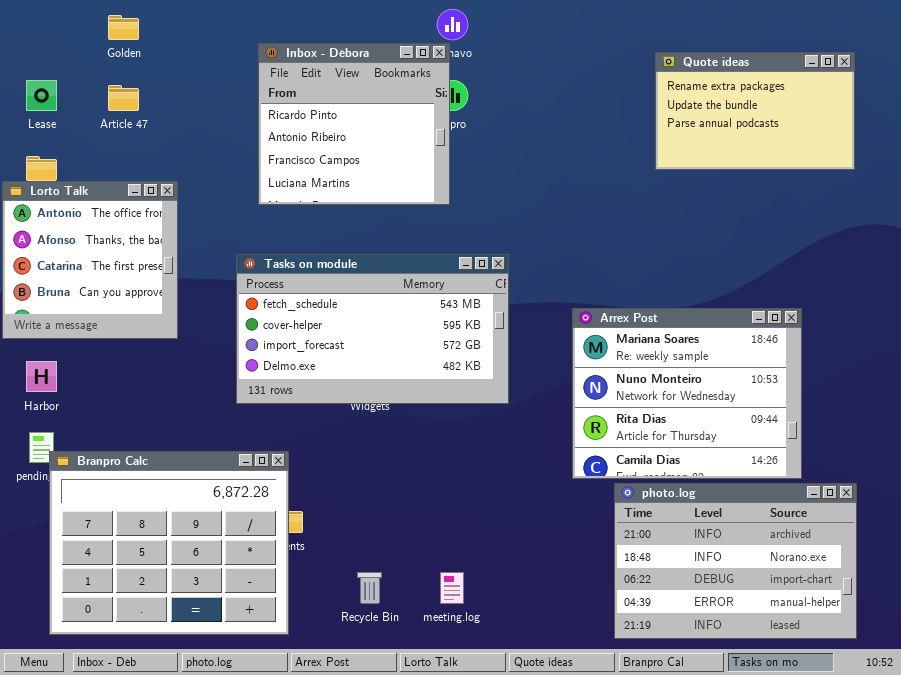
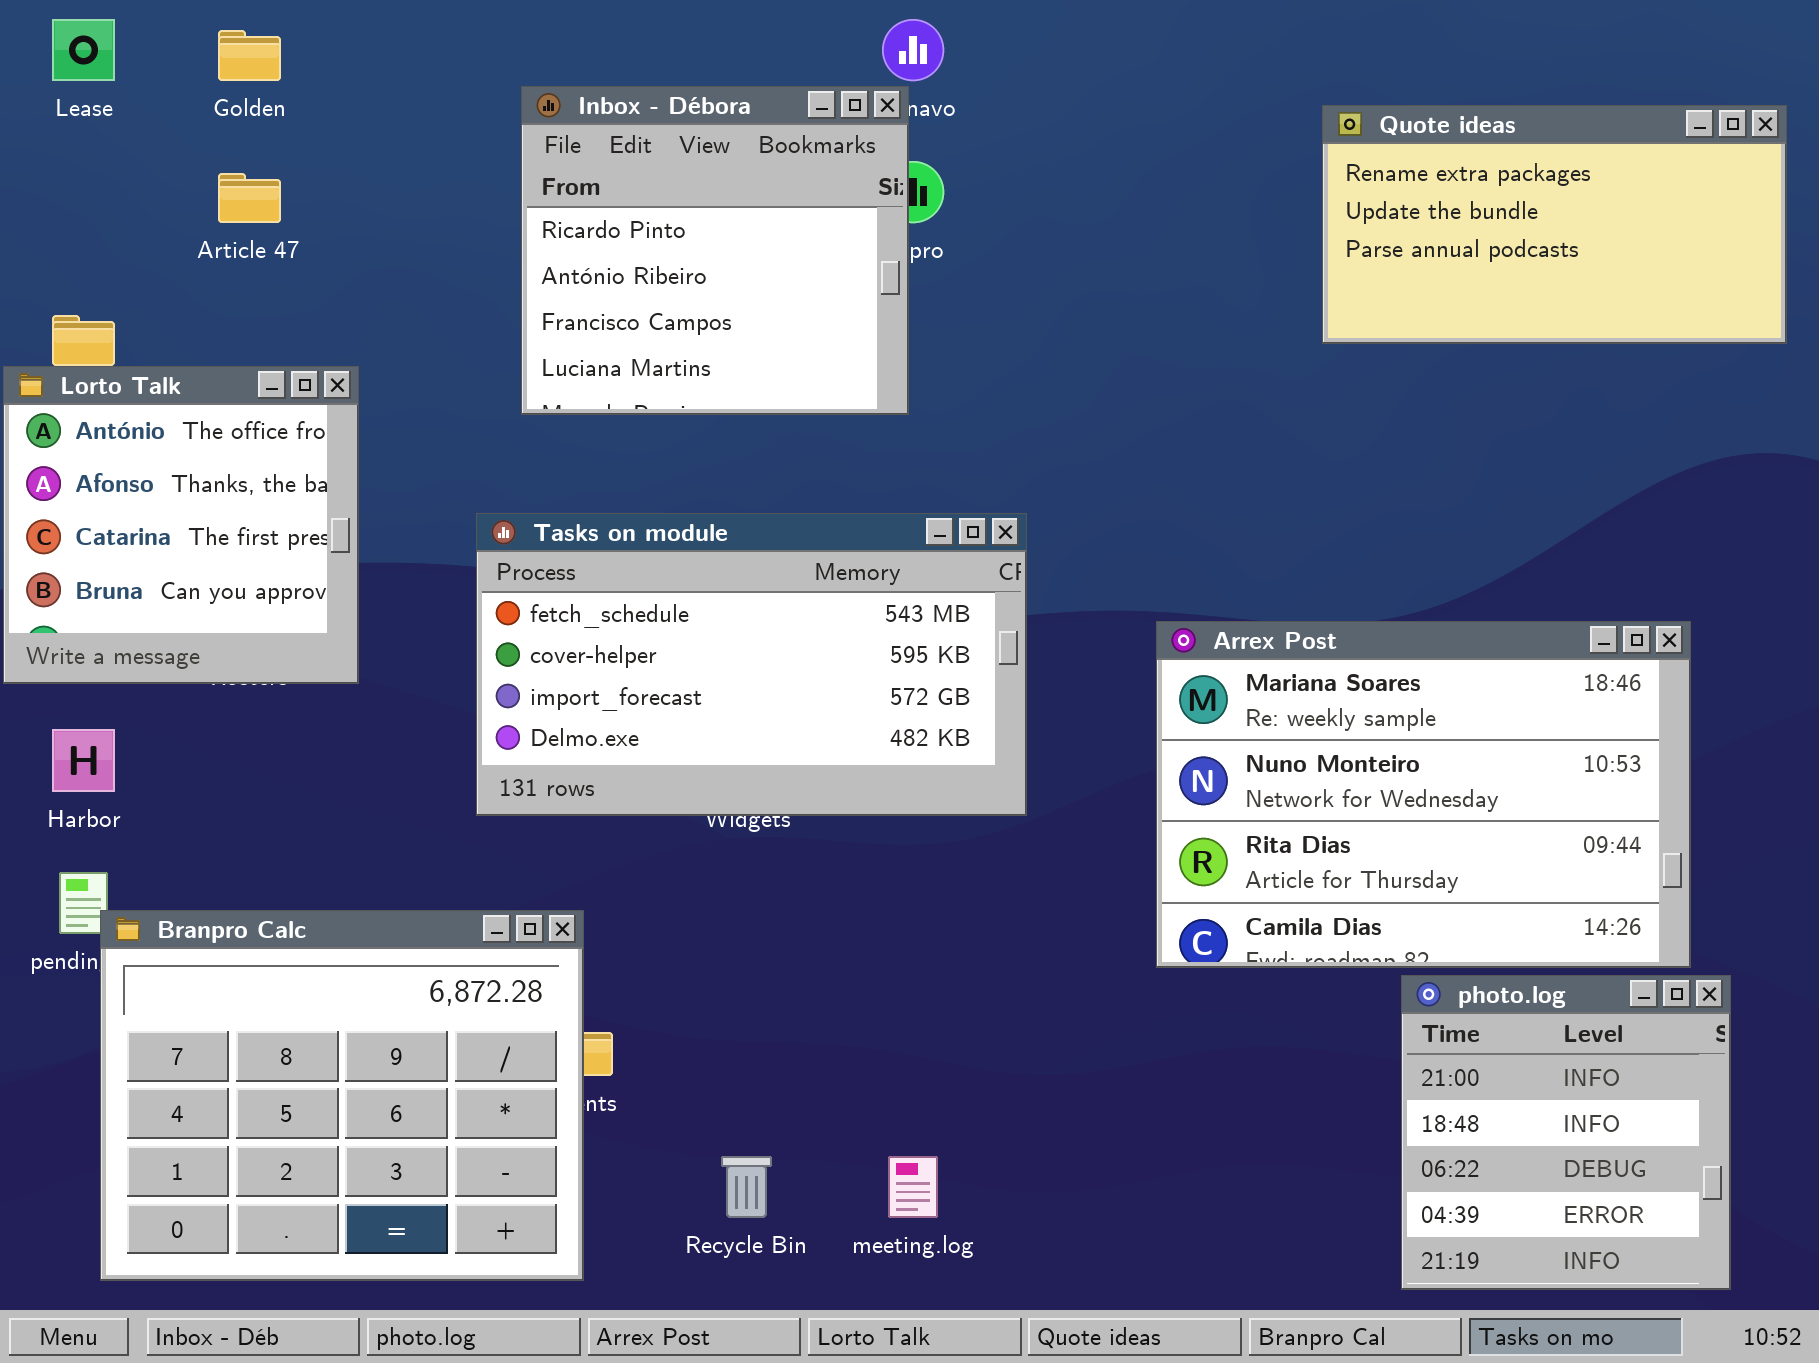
Quote ideas: [655,52,855,170] -> [1322,105,1787,344], resized
Lease: [26,80,57,111] -> [52,19,115,81], moved
Arrex Post: [572,308,802,479] -> [1156,621,1691,968], resized
photo.log: [614,483,857,639] -> [1401,975,1731,1290], resized

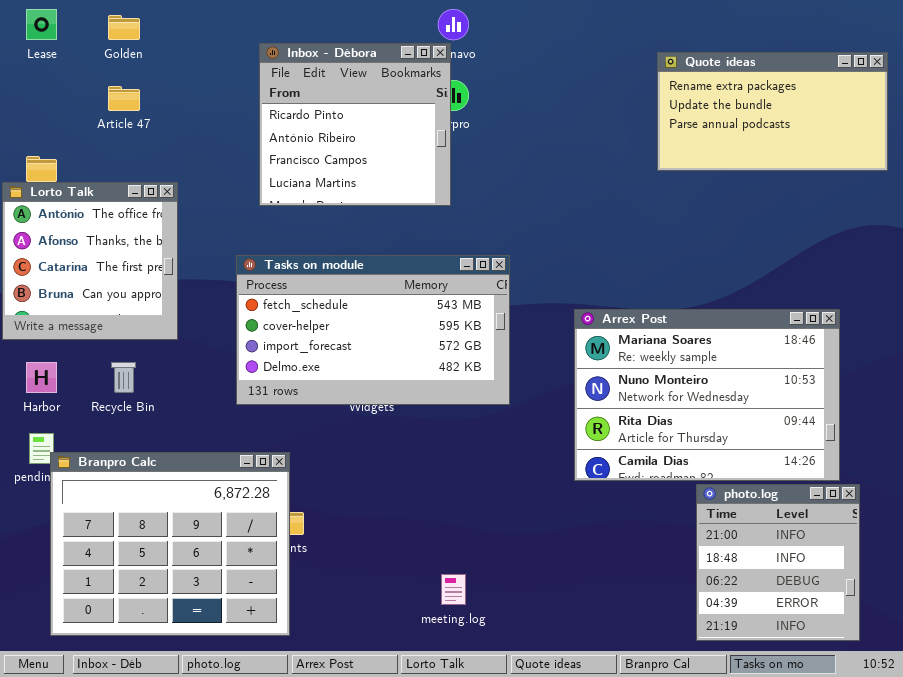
Recycle Bin: [721,1156,772,1218] -> [111,362,136,393], moved

